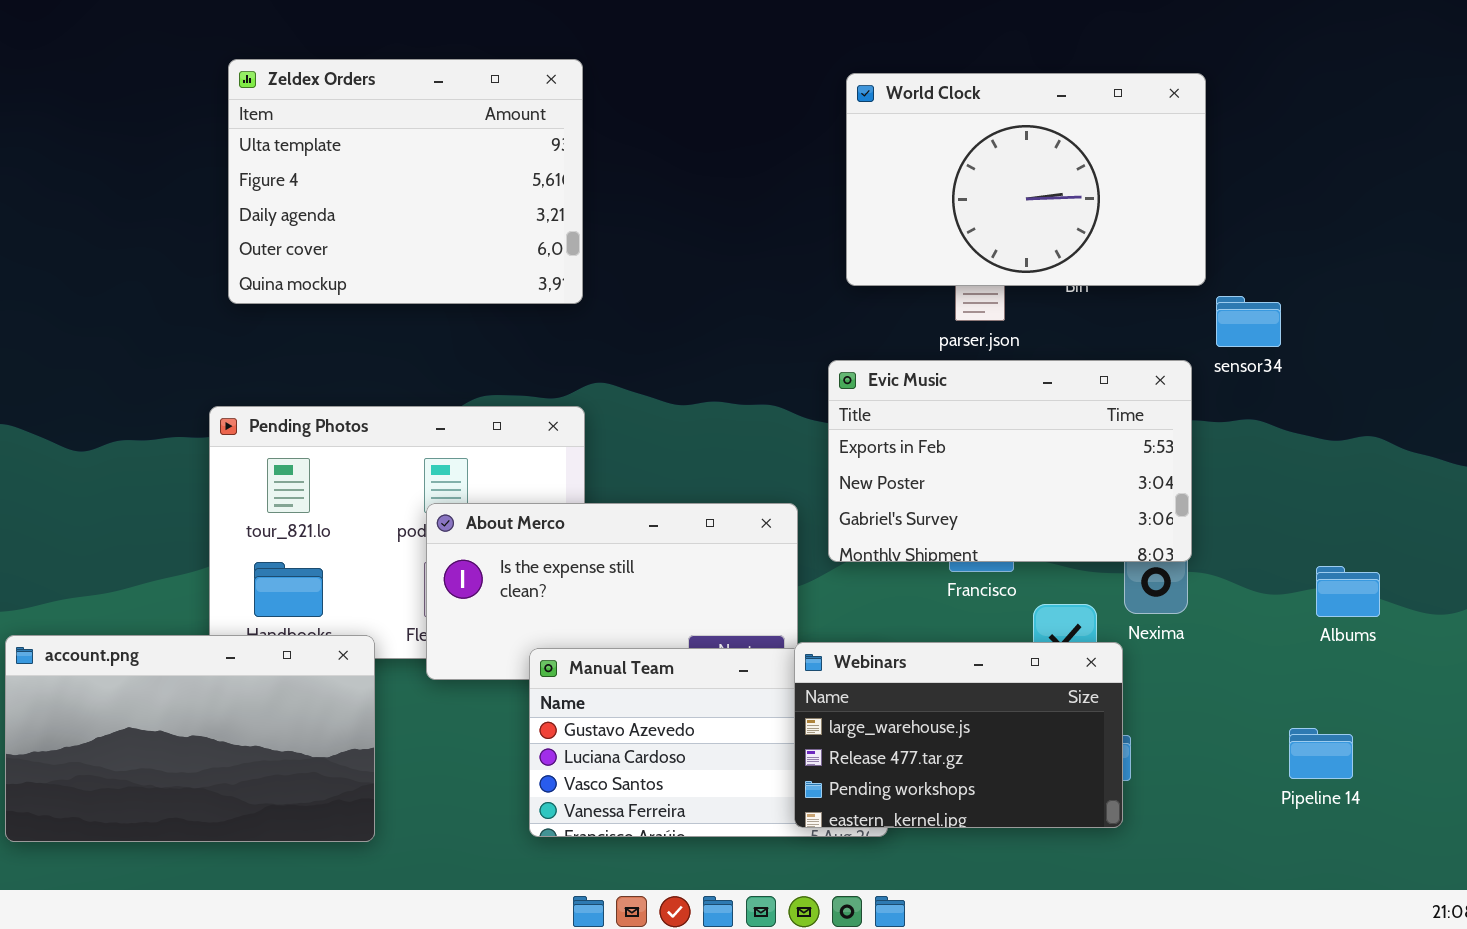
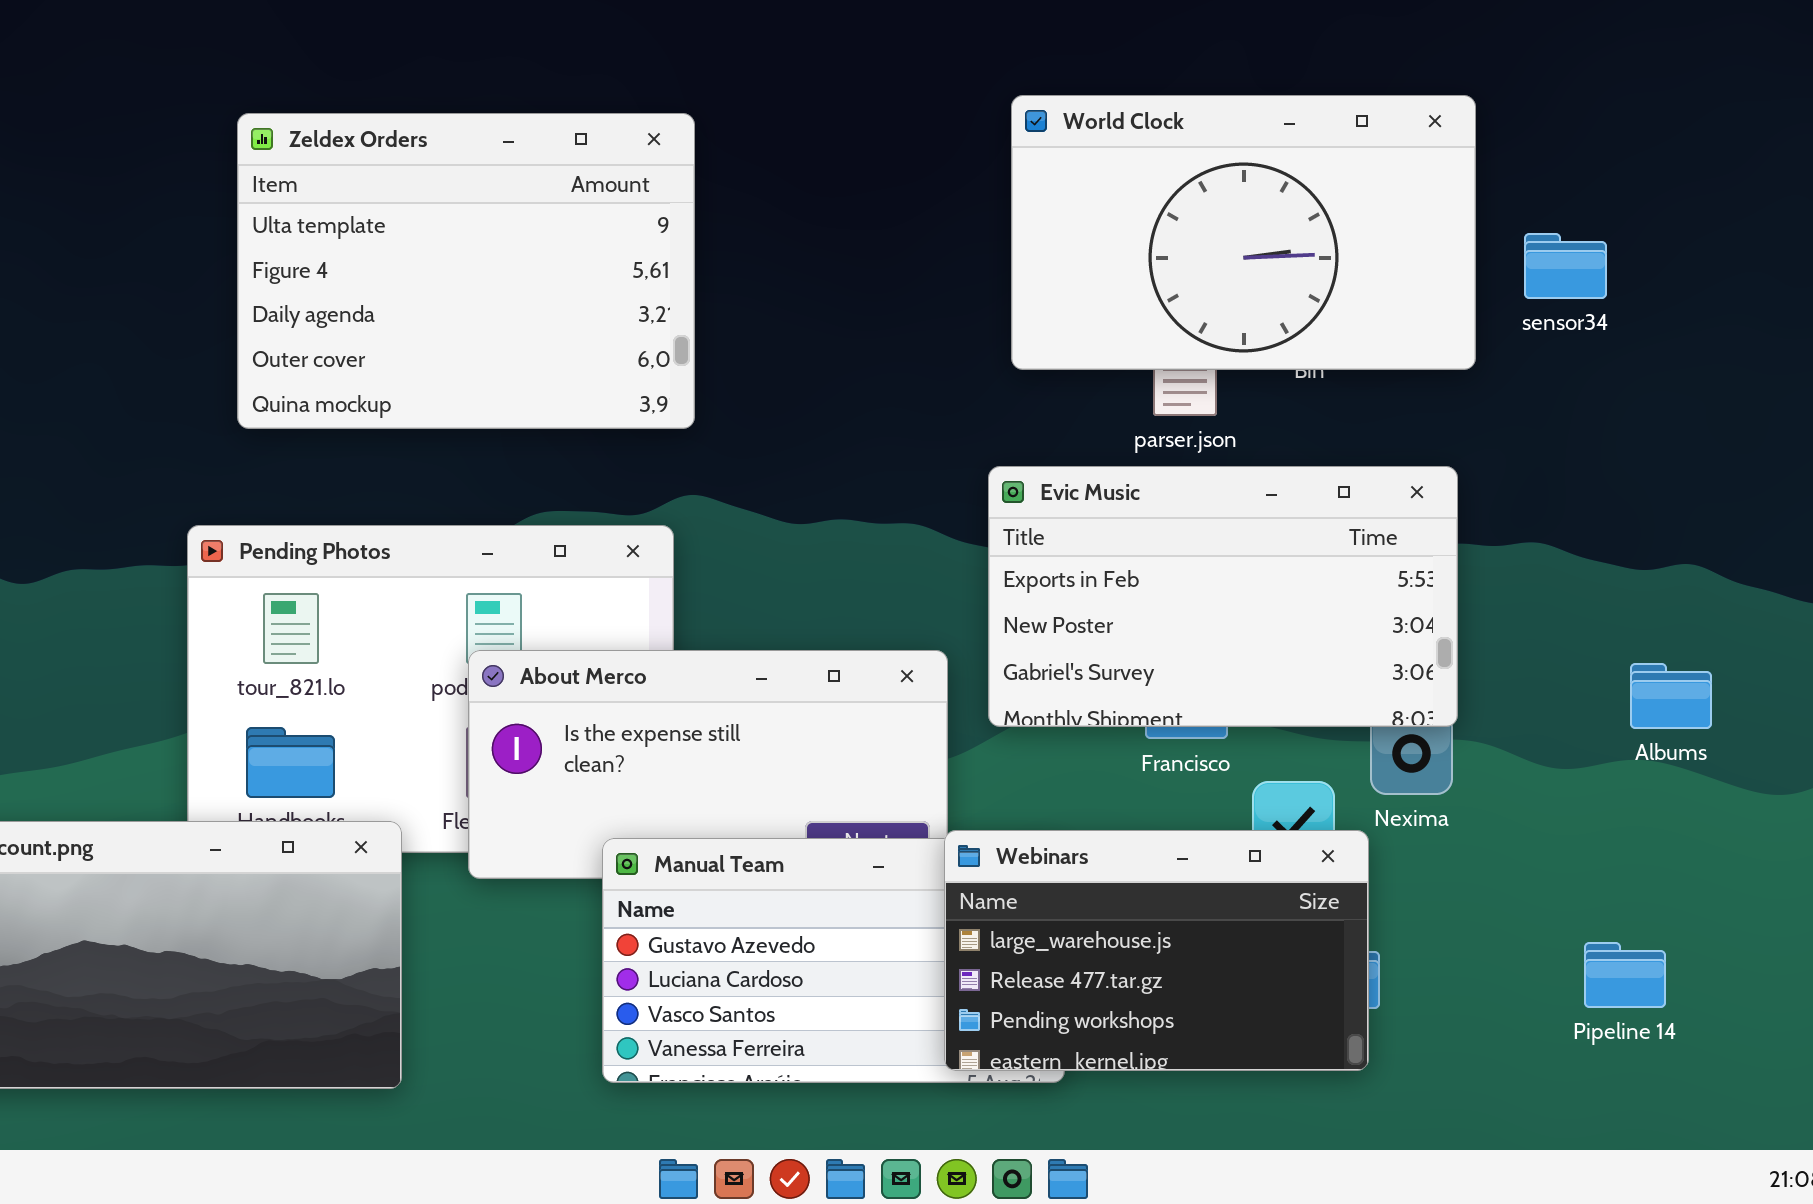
Zeldex Orders: [228,59,583,304] -> [237,113,695,429], moved
sensor34: [1216,296,1281,347] -> [1524,233,1607,299], moved
Albums: [1316,566,1380,617] -> [1630,663,1712,729], moved

